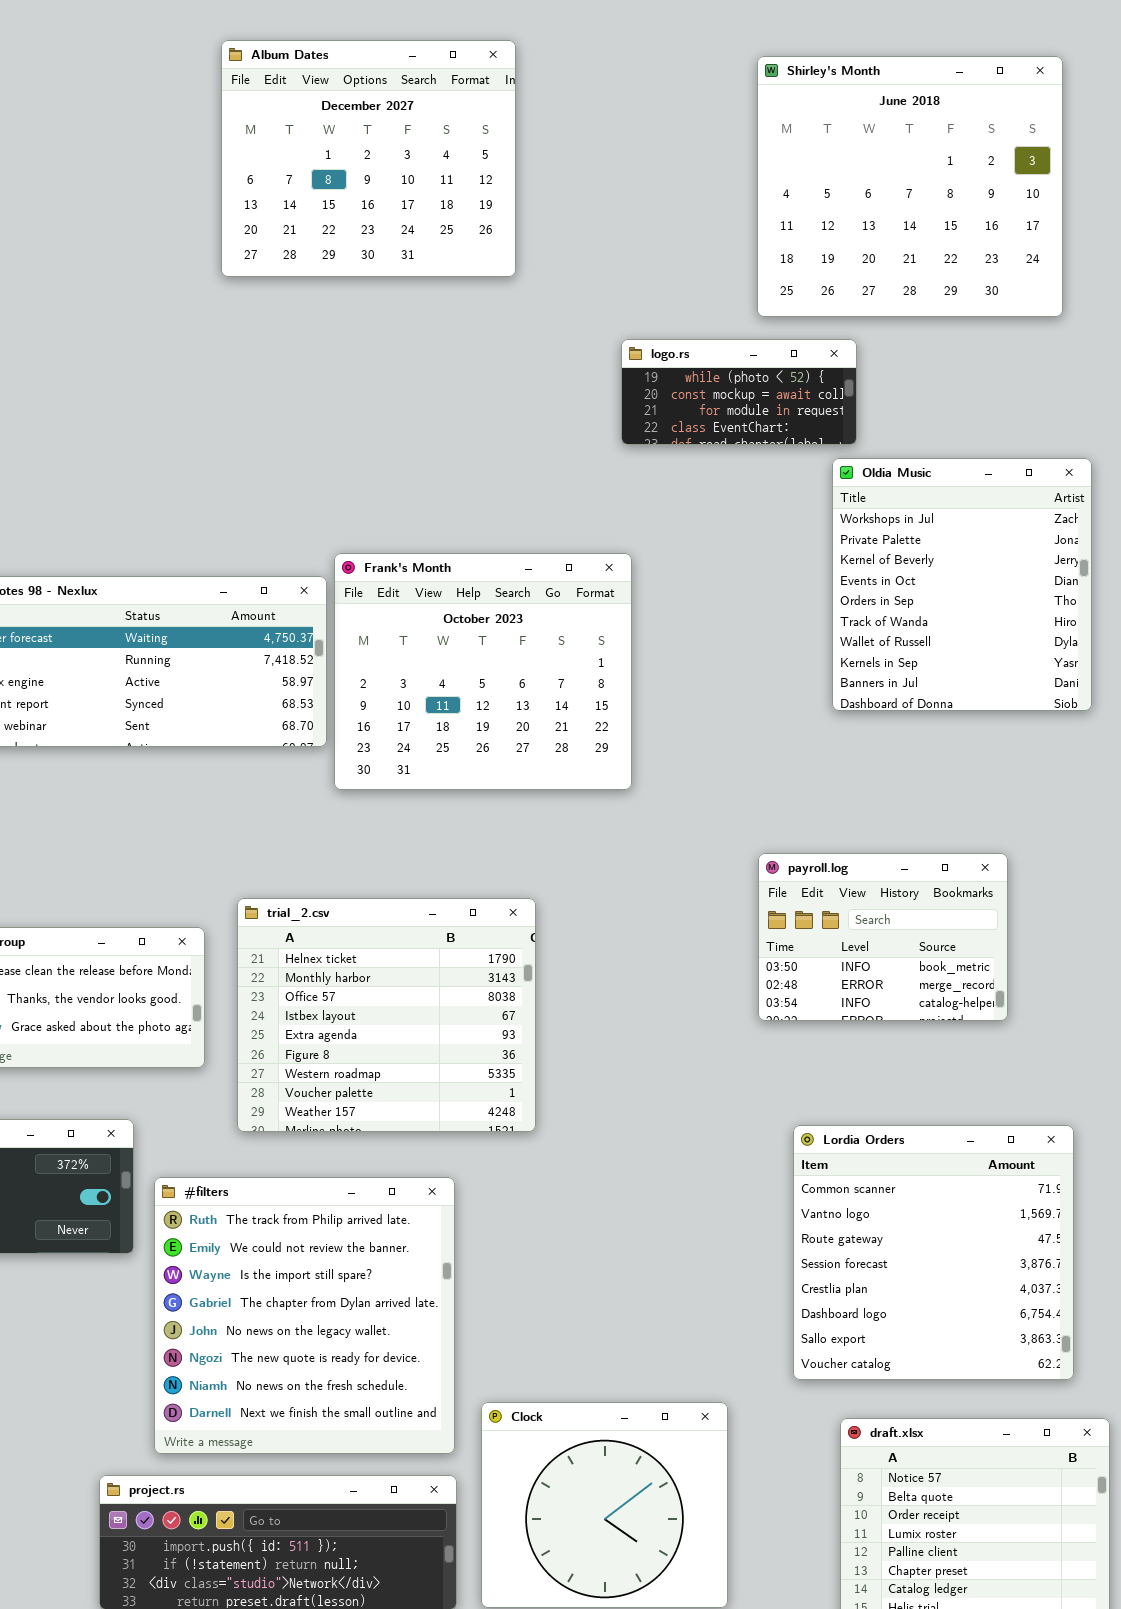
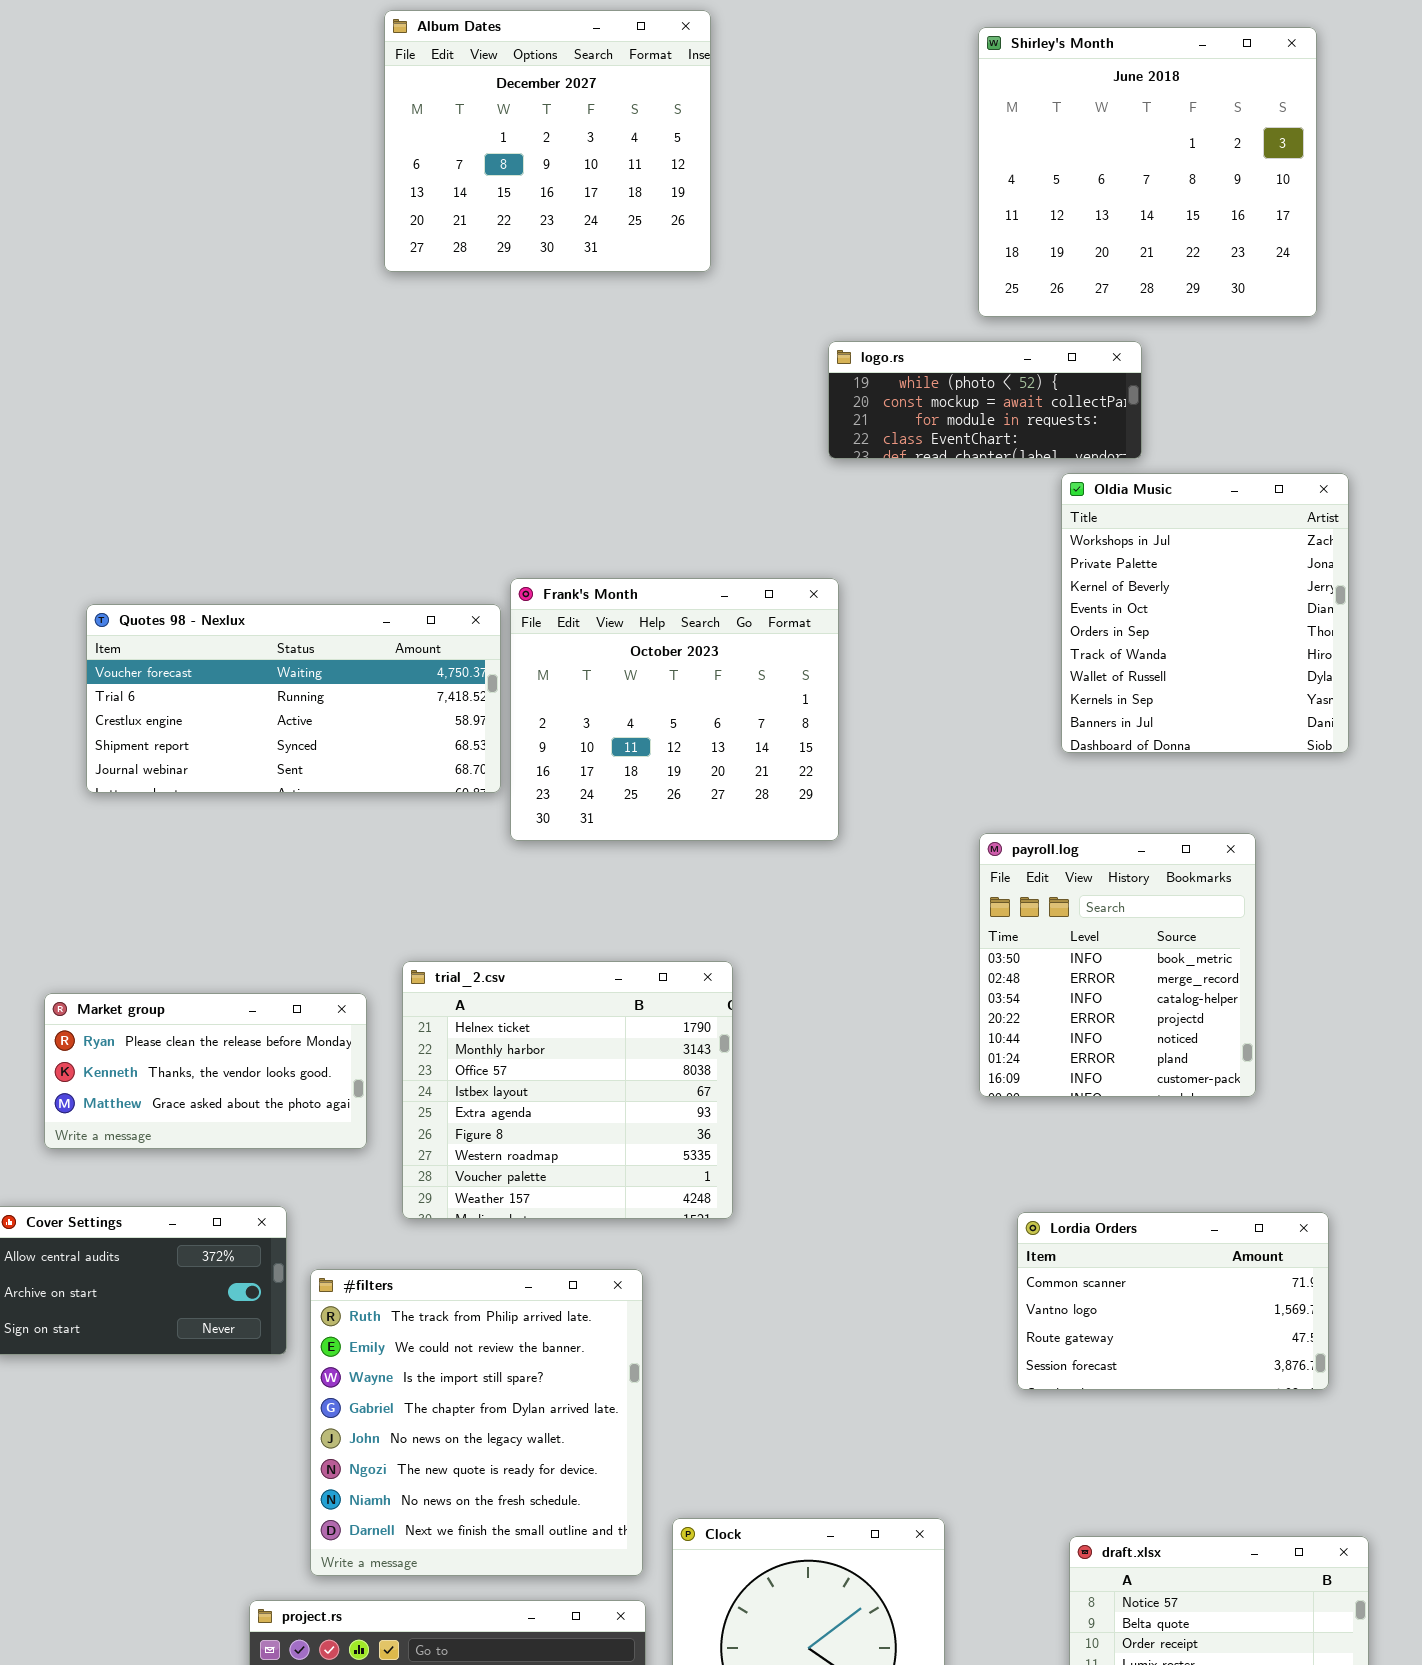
logo.rs: [621,339,857,445] -> [828,341,1142,459], resized
payroll.log: [758,853,1008,1021] -> [979,833,1256,1097], resized
Lordia Orders: [793,1125,1074,1380] -> [1017,1212,1329,1390], resized

